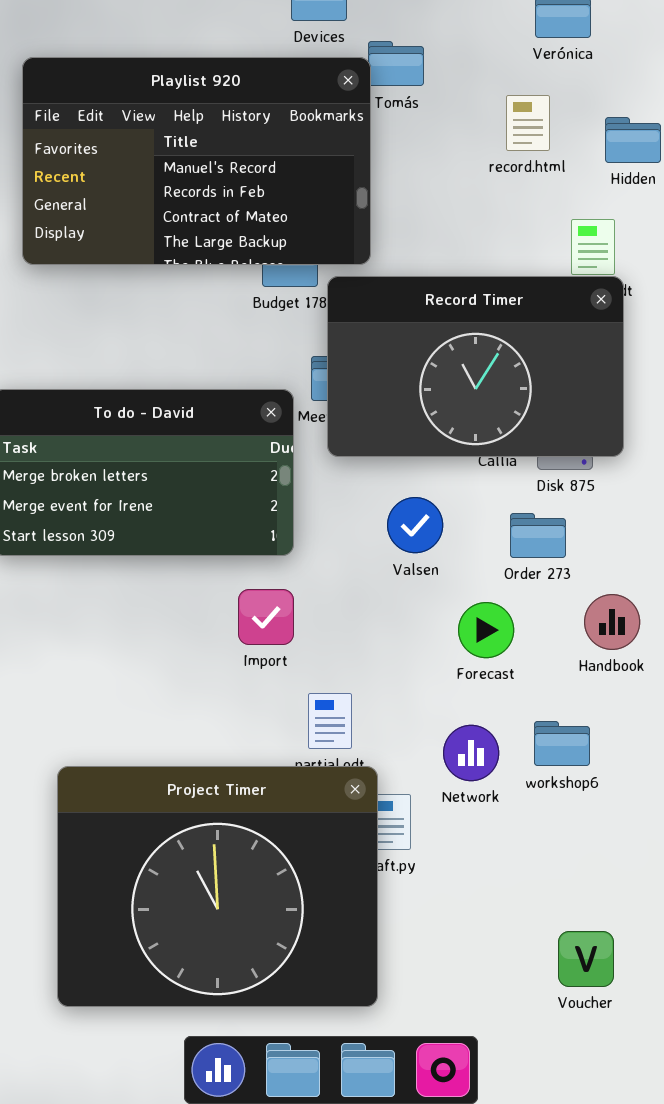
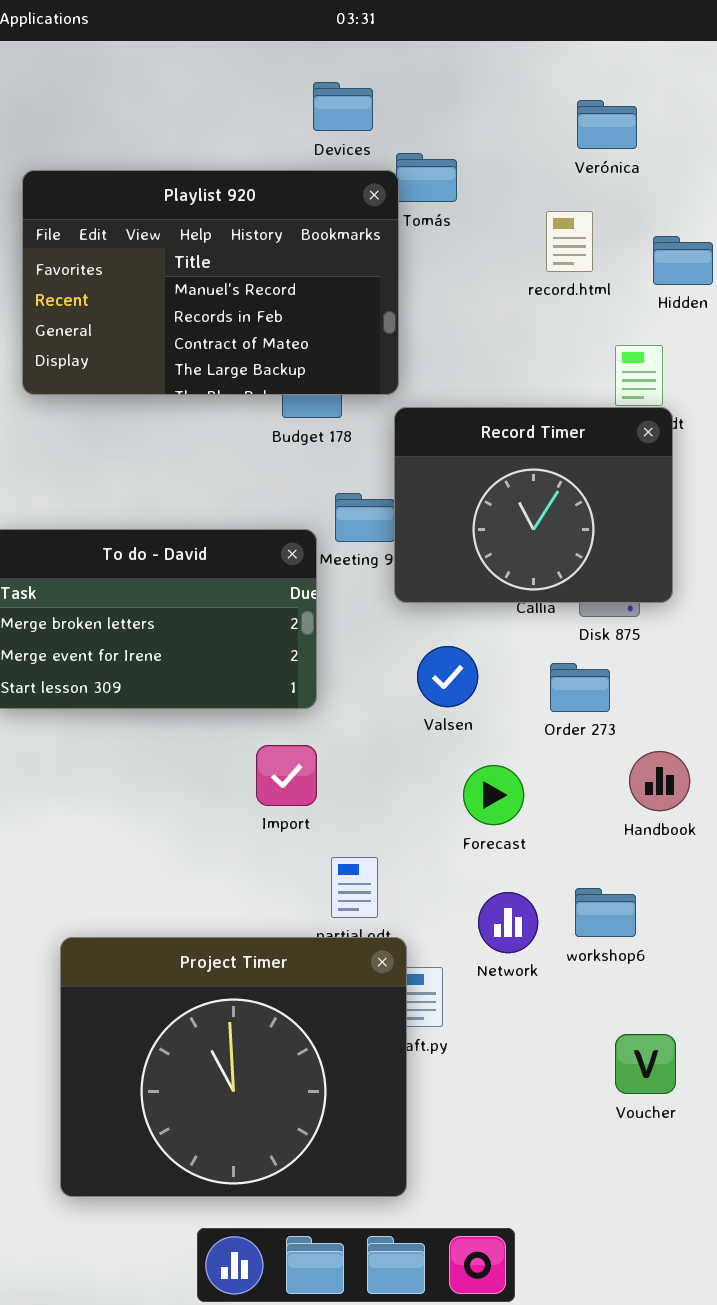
Record Timer: [327,276,624,457] -> [394,407,673,603], resized
Forecast: [458,602,514,658] -> [463,765,524,825], moved
Voucher: [558,931,614,987] -> [615,1034,676,1094], moved

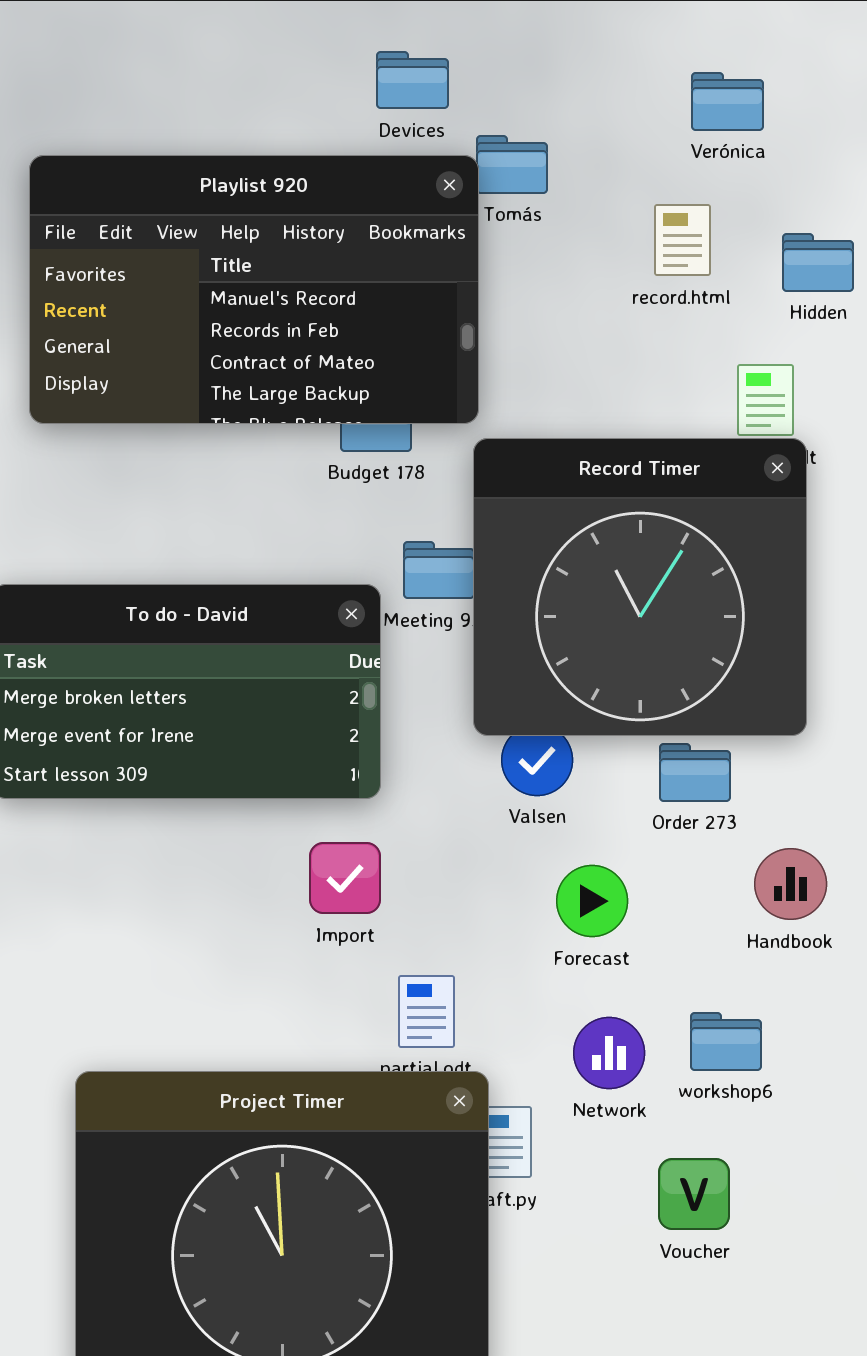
Record Timer: [394,407,673,603] -> [473,438,807,736], resized
Voucher: [615,1034,676,1094] -> [658,1158,730,1230], moved

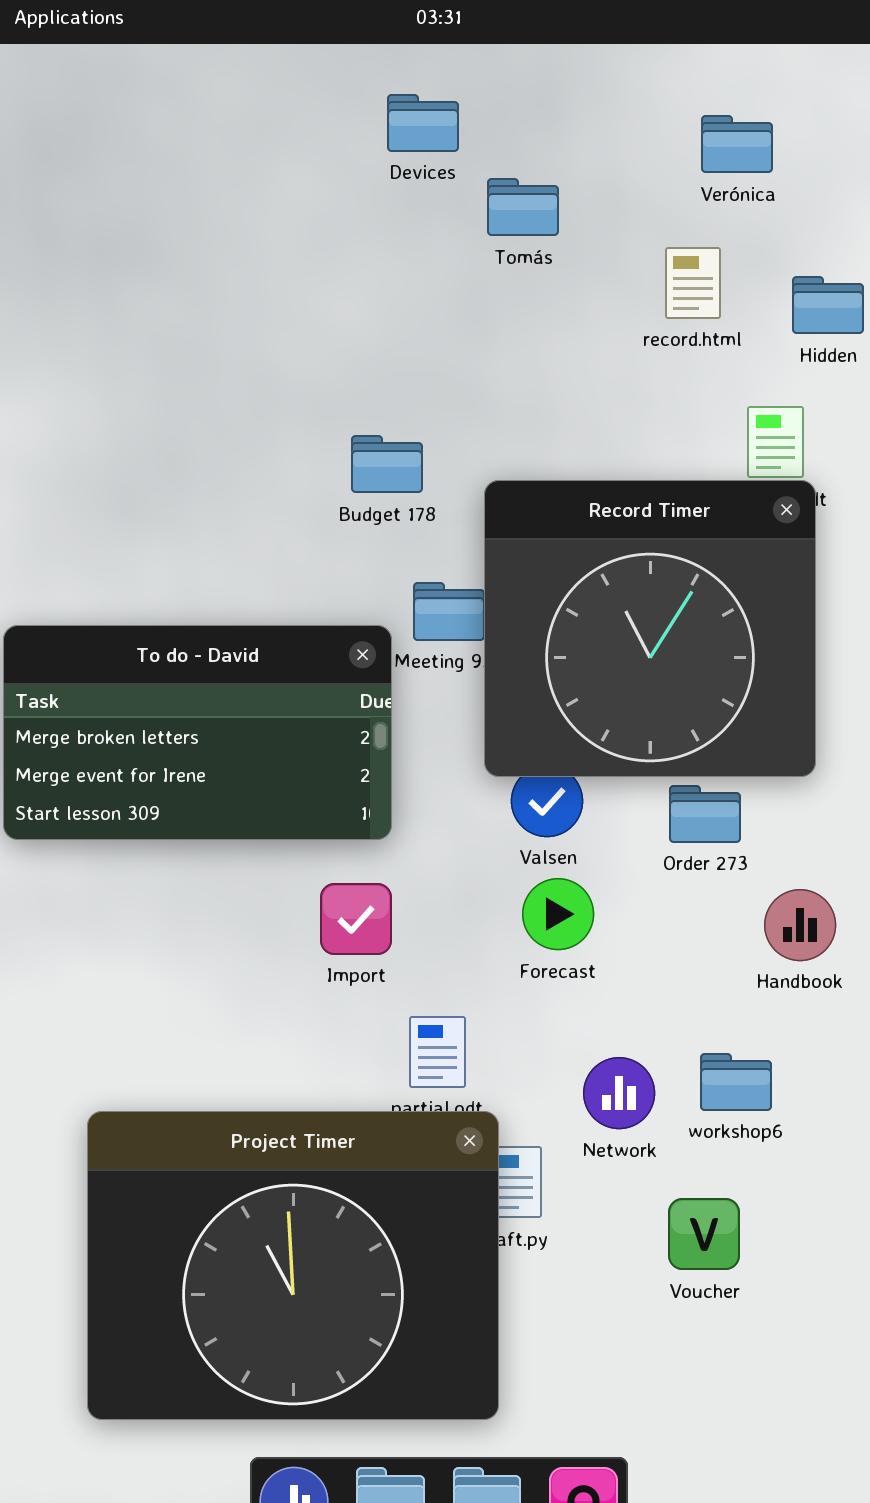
Playlist 920: [29,155,479,424] -> none, closed
Forecast: [556,865,628,937] -> [522,878,594,950], moved

